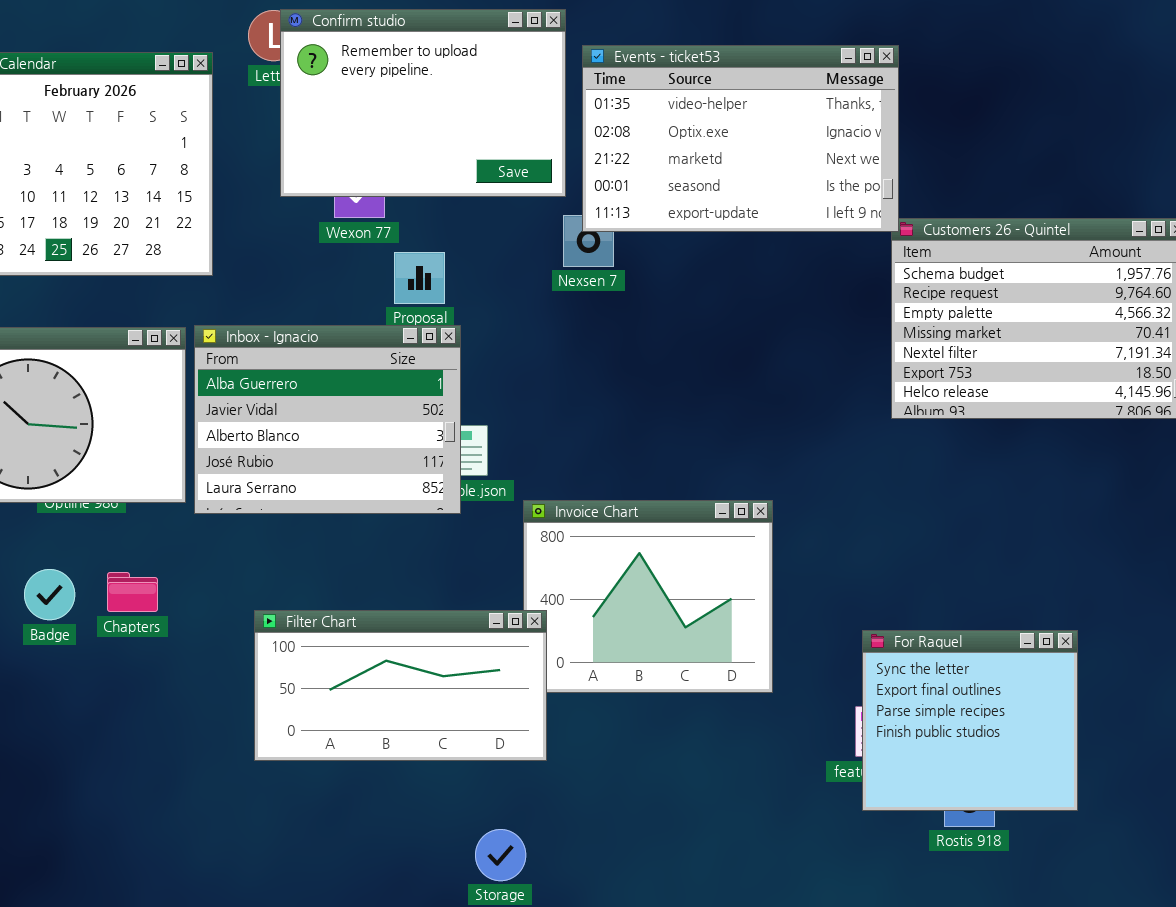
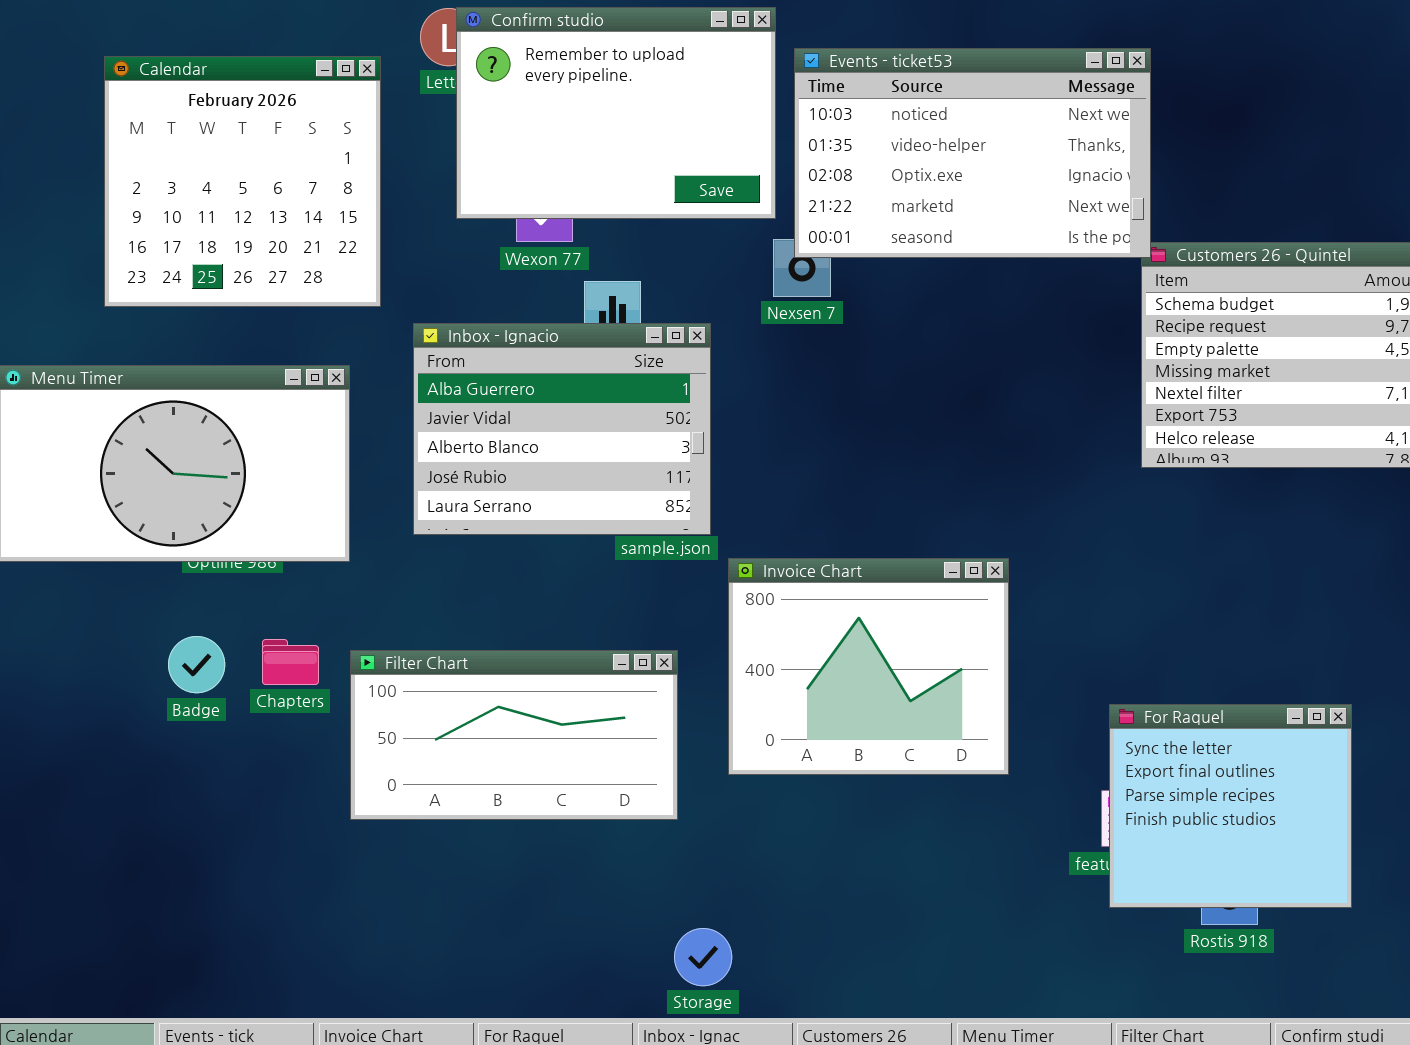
Events - ticket53: [582,45,899,232] -> [794,48,1151,258], scrolled up 1 row
Inbox - Ignacio: [194,325,461,514] -> [413,323,711,535], moved
Filter Chart: [254,610,547,761] -> [350,650,678,820], moved

